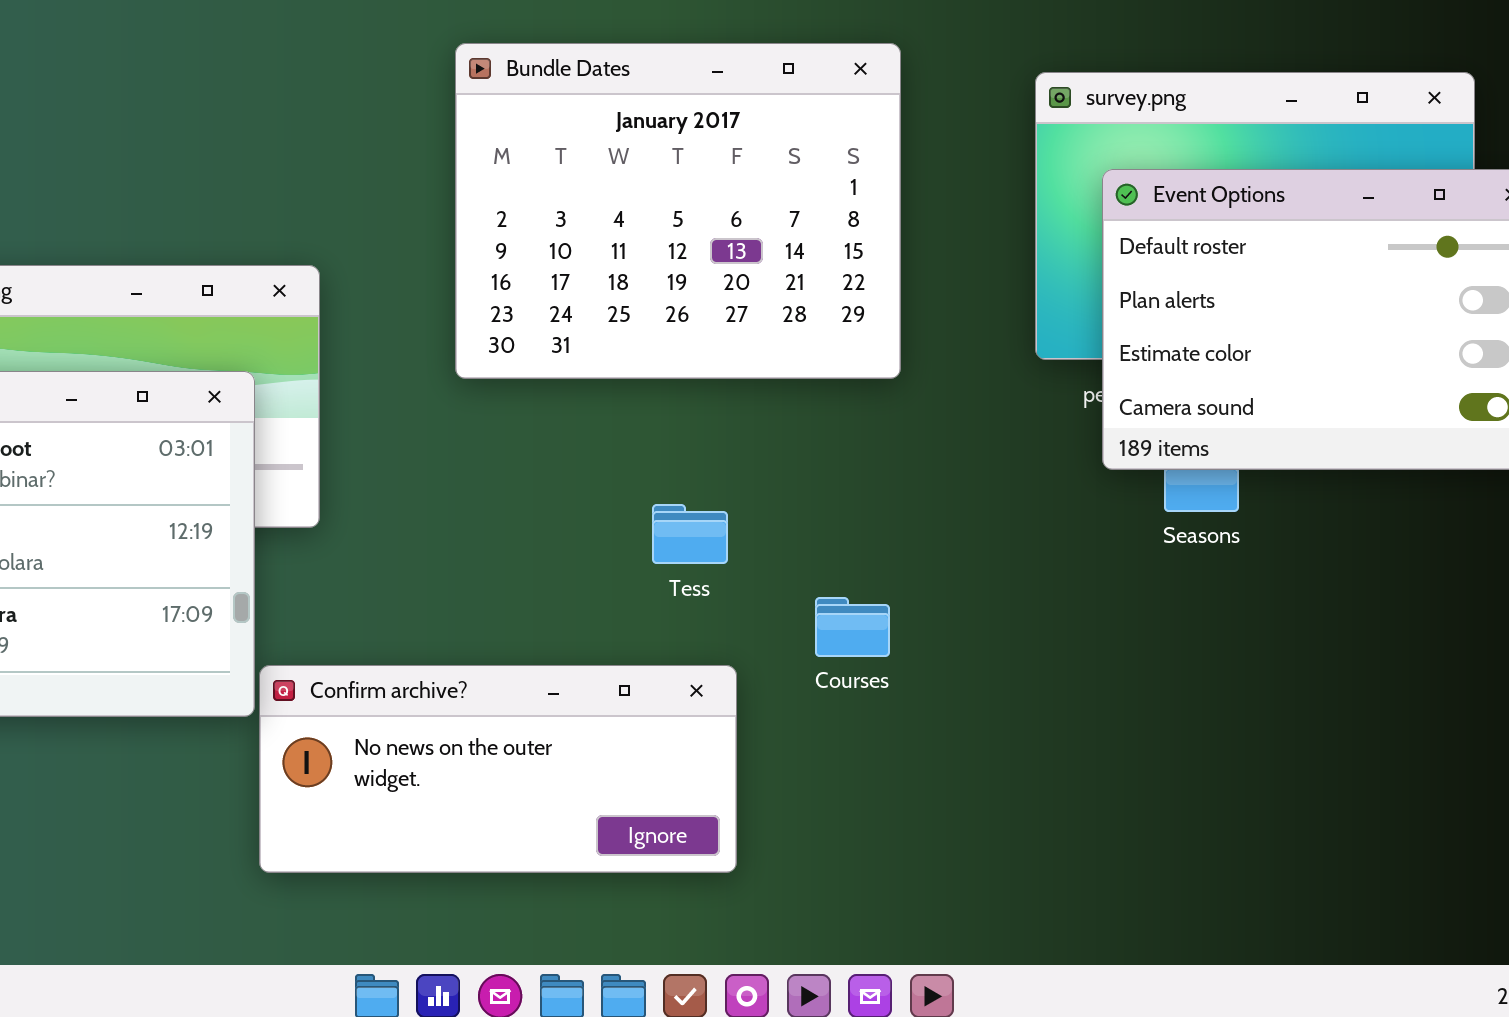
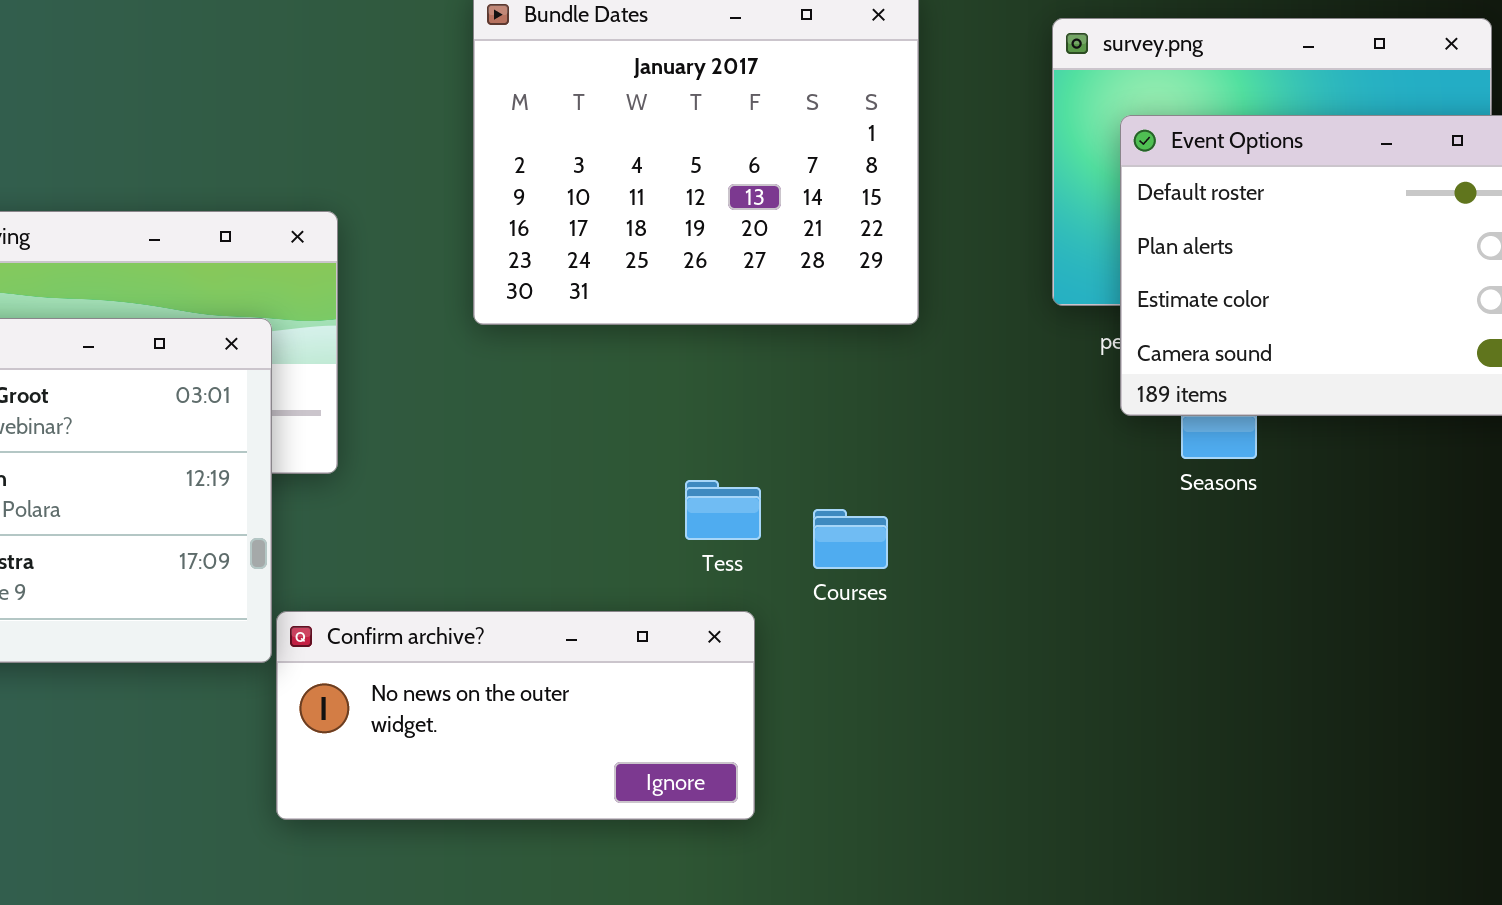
Tess: [652,504,728,564] -> [685,480,761,540], moved
Courses: [815,597,890,657] -> [813,509,888,569], moved

